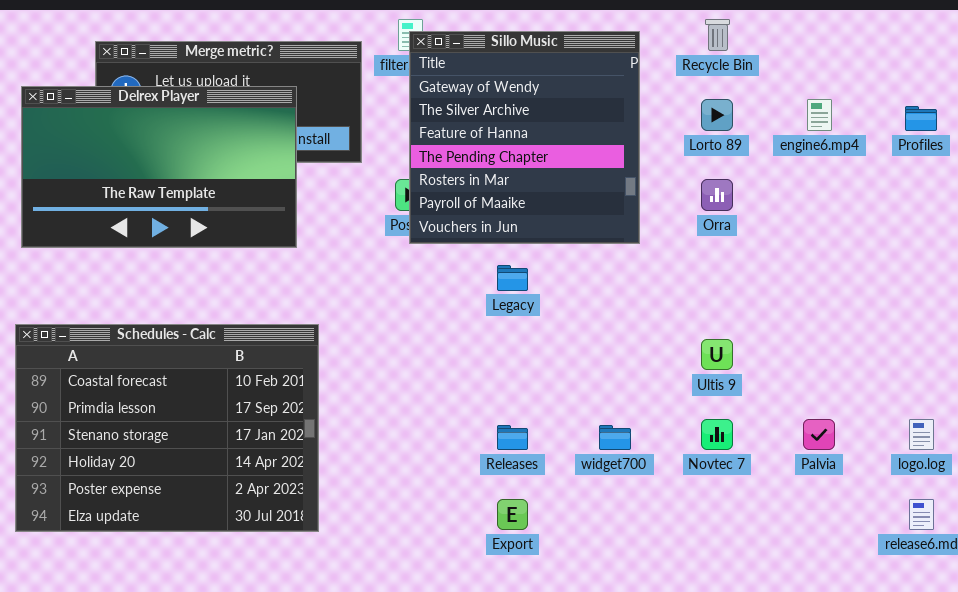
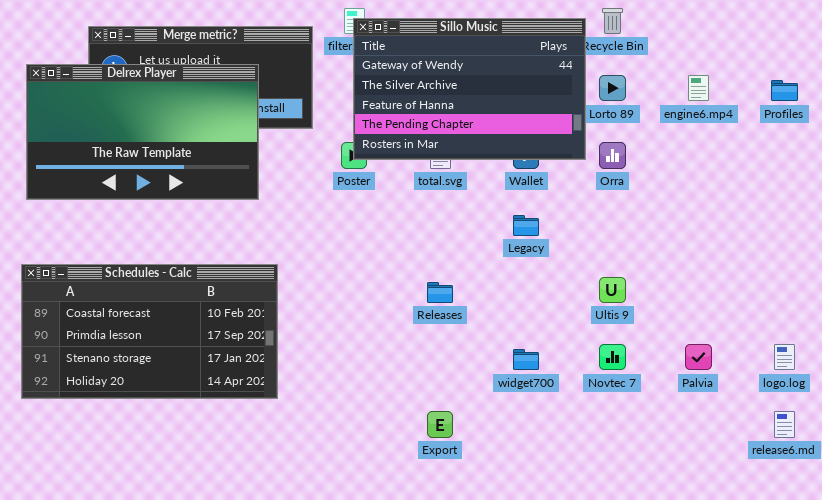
Sillo Music: [409,31,640,244] -> [353,18,586,160], resized
Legacy: [497,265,528,291] -> [513,215,539,236], moved
Schedules - Calc: [15,324,319,532] -> [21,264,278,399], resized
Releases: [497,425,528,450] -> [427,282,453,303], moved

